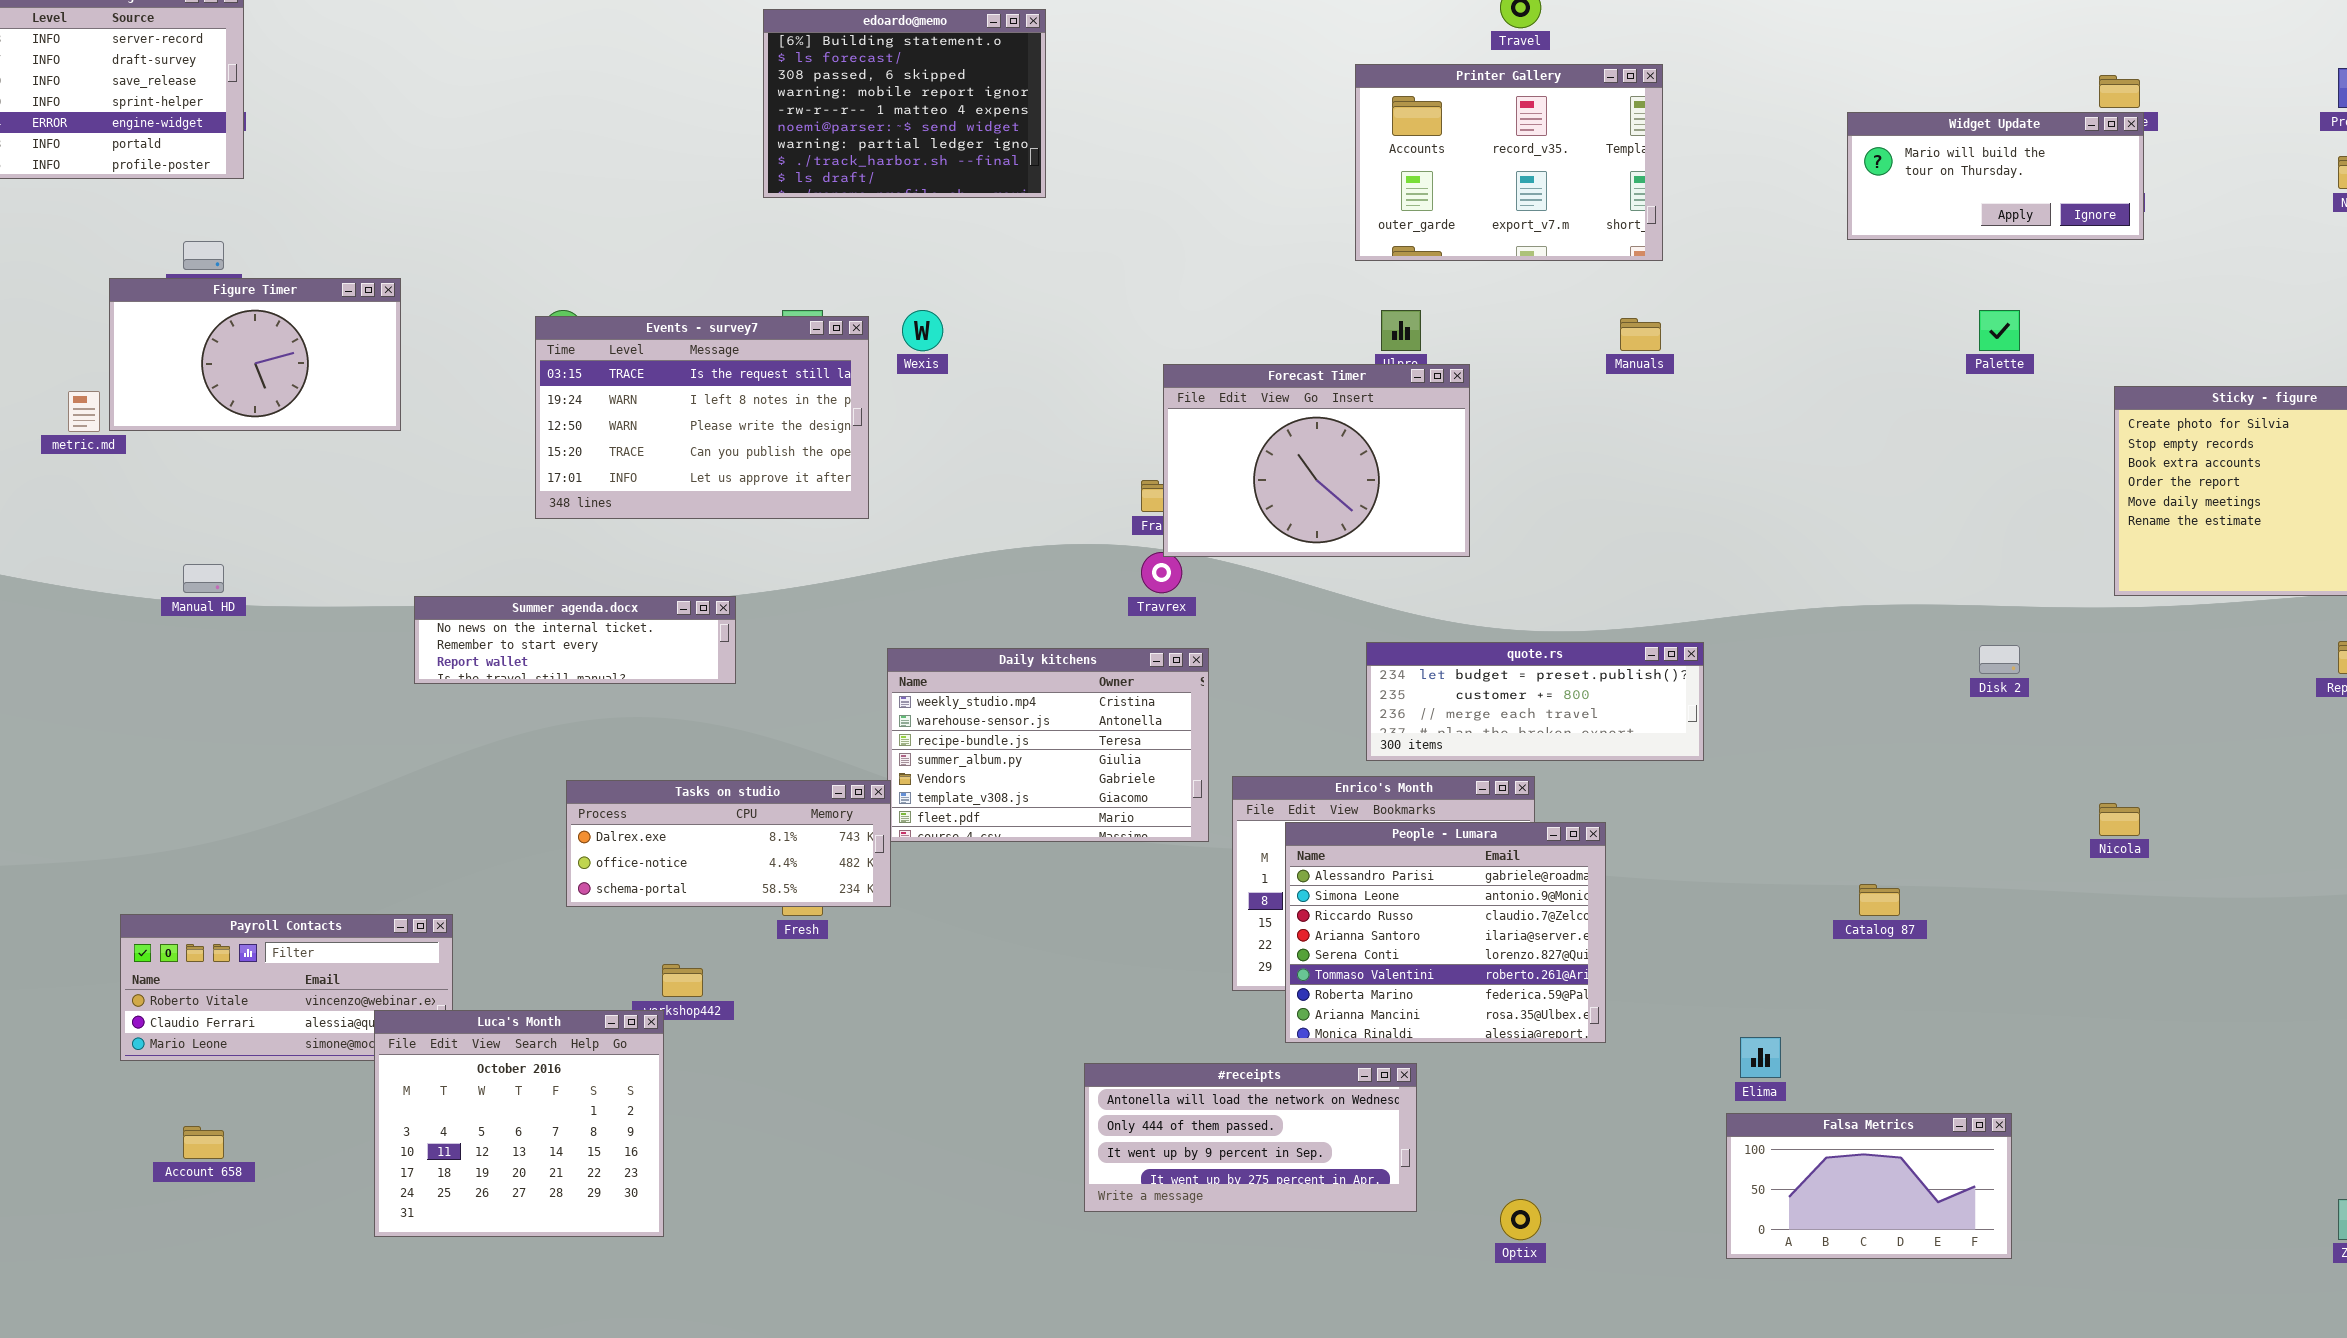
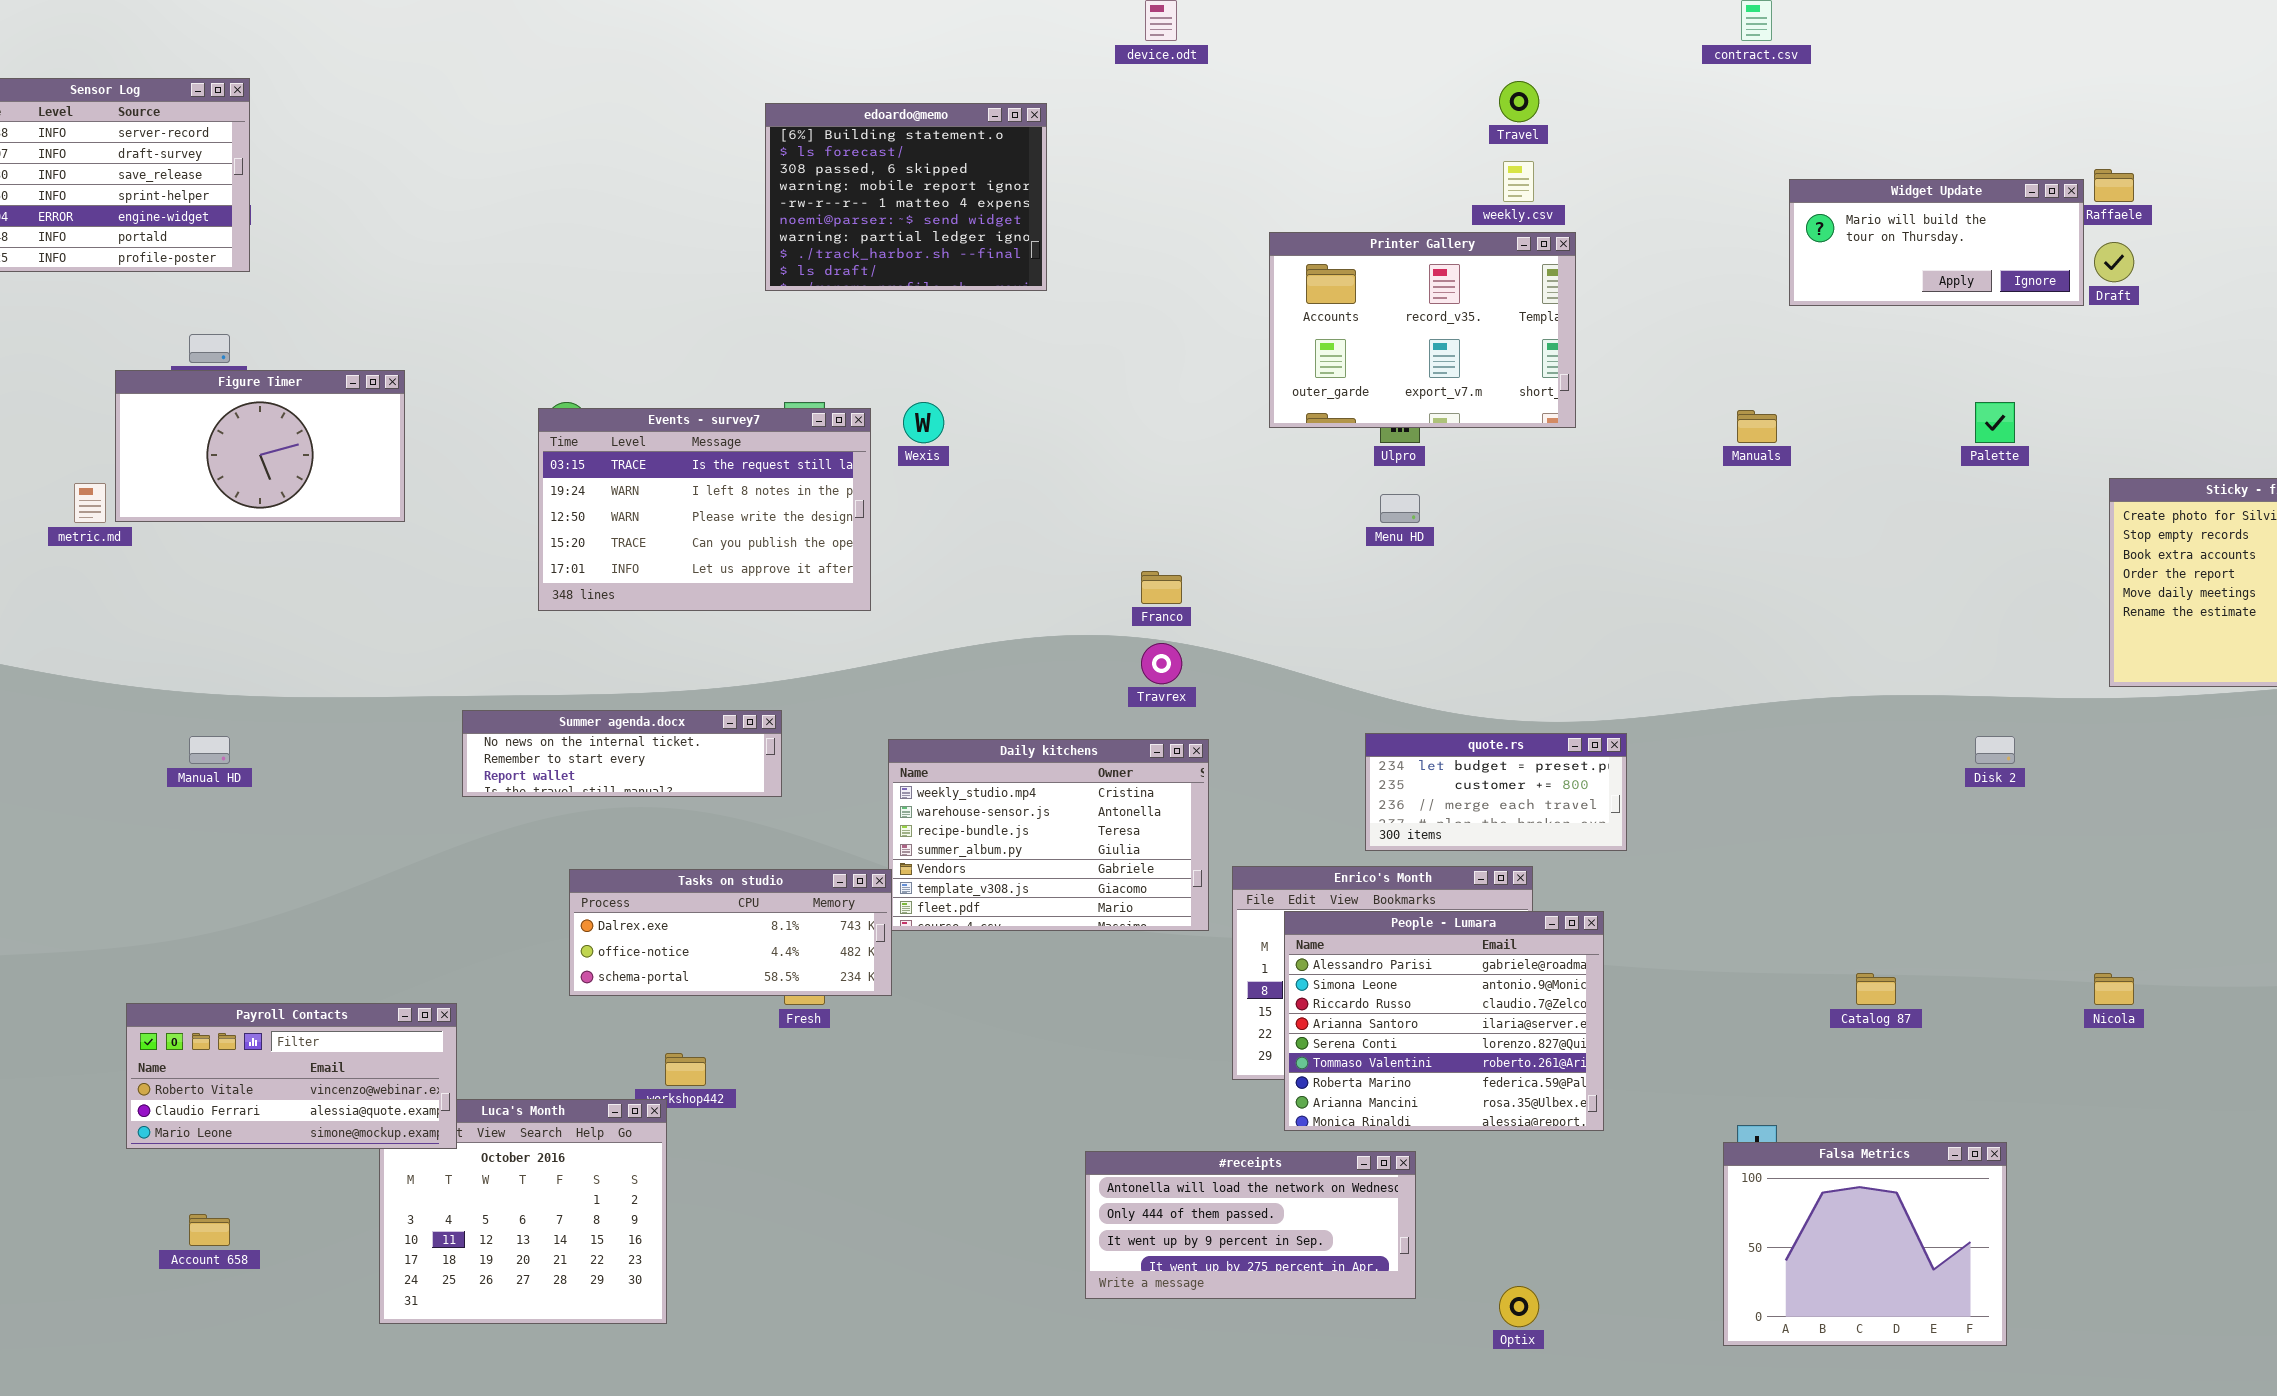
Printer Gallery: [1355,64,1663,261] -> [1269,232,1576,428], moved
Widget Update: [1847,112,2144,240] -> [1789,179,2084,306], moved
Manuals: [1620,318,1661,351] -> [1737,410,1777,443], moved
Forecast Timer: [1163,364,1470,557] -> none, closed
Manual HD: [183,564,224,593] -> [189,736,230,764], moved
Summer agenda.docx: [414,596,736,684] -> [462,710,782,797], moved
quote.rs: [1366,642,1704,761] -> [1365,733,1627,851], resized
Nicola: [2099,803,2140,836] -> [2094,973,2134,1005], moved
Payroll Contacts: [120,914,453,1061] -> [126,1003,457,1149], raised
Falsa Metrics: [1726,1113,2012,1259] -> [1723,1142,2007,1346], resized

